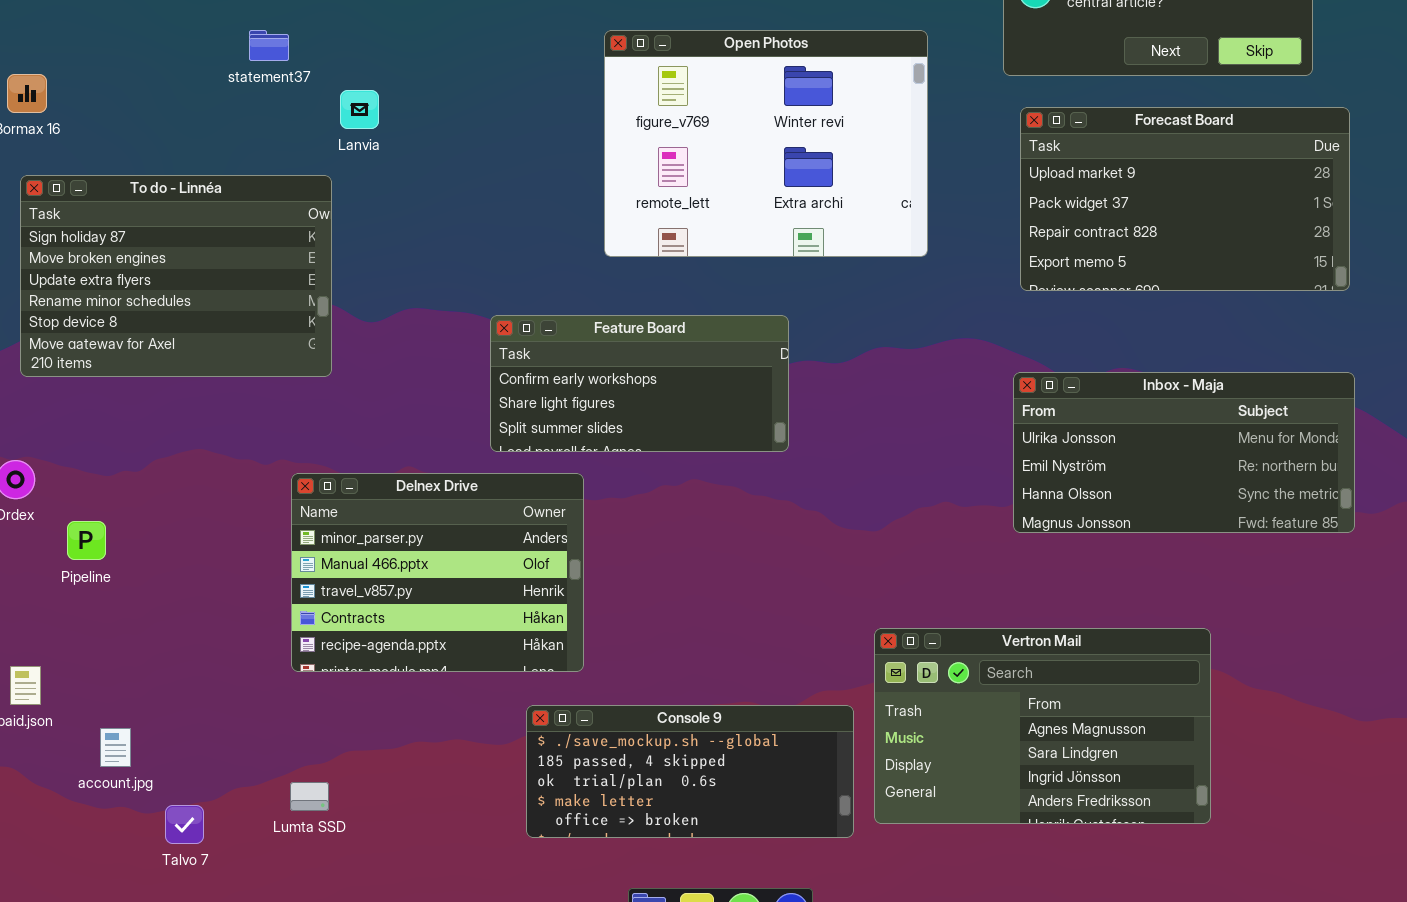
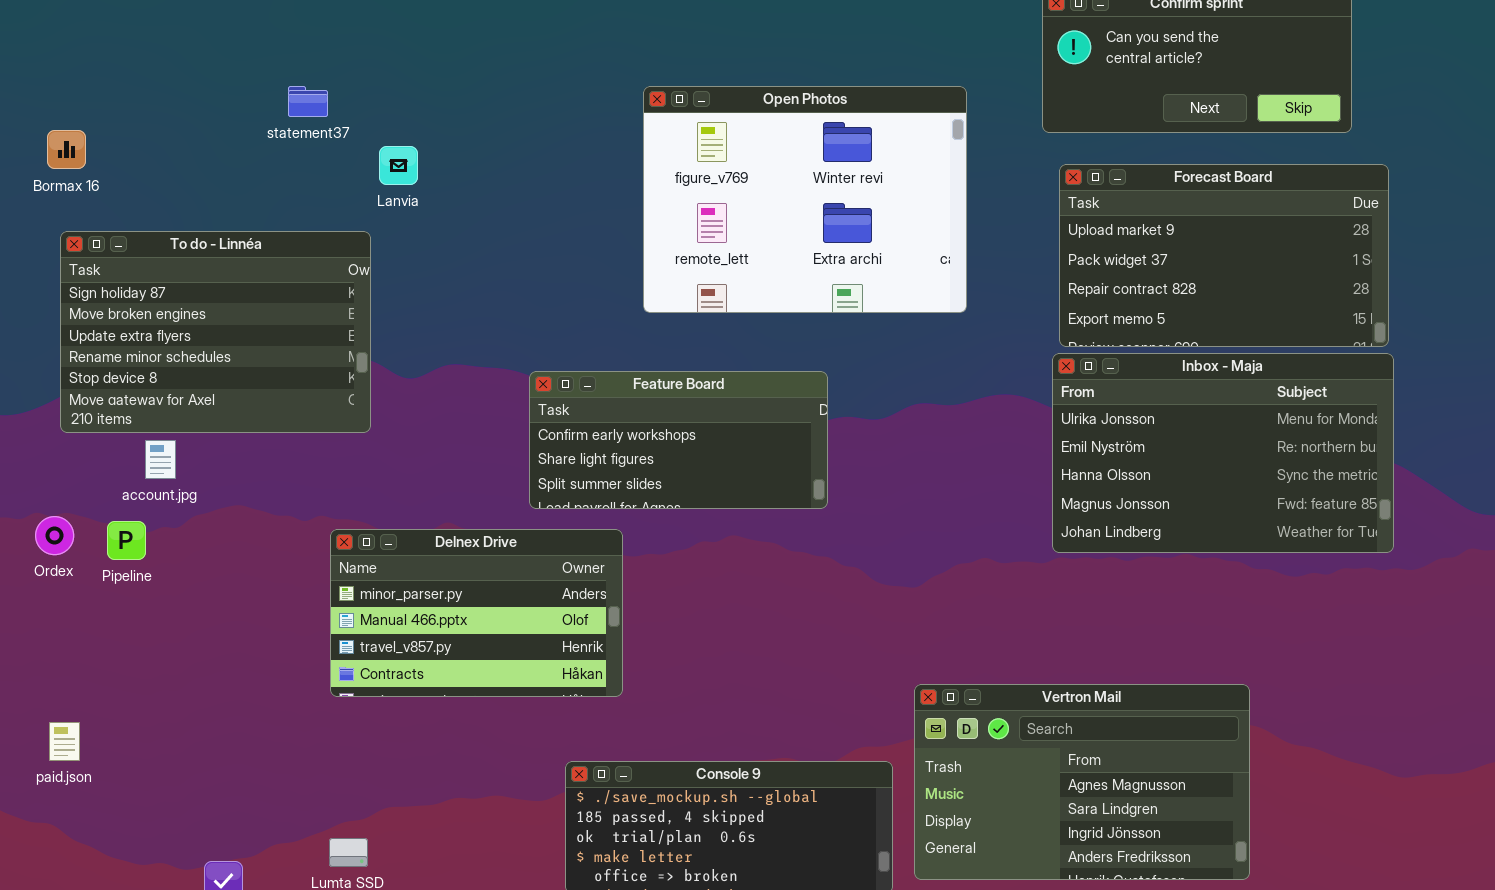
Inbox - Maja: [1013,372,1355,533] -> [1052,353,1394,553], moved, resized
Delnex Drive: [291,473,584,672] -> [330,529,623,697], resized
Pipeline: [67,521,106,560] -> [107,521,146,560], moved
account.jpg: [100,728,131,767] -> [145,440,176,479], moved

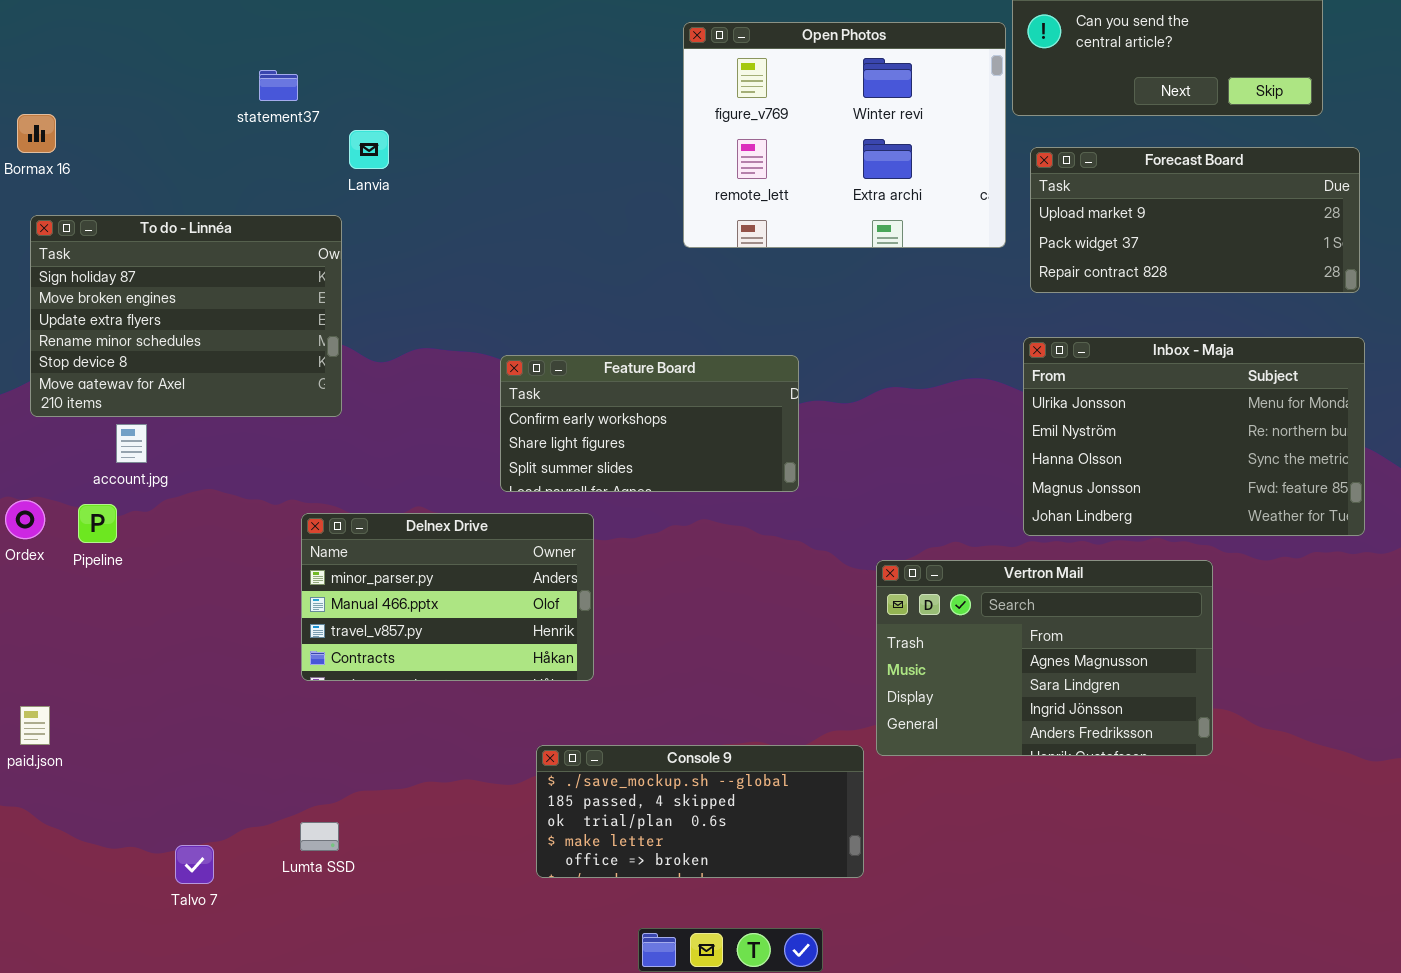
Open Photos: [643,86,967,313] -> [683,22,1006,248], moved
Forecast Board: [1059,164,1389,347] -> [1030,147,1360,293], resized
Vertron Mail: [914,684,1250,880] -> [876,560,1213,756], moved

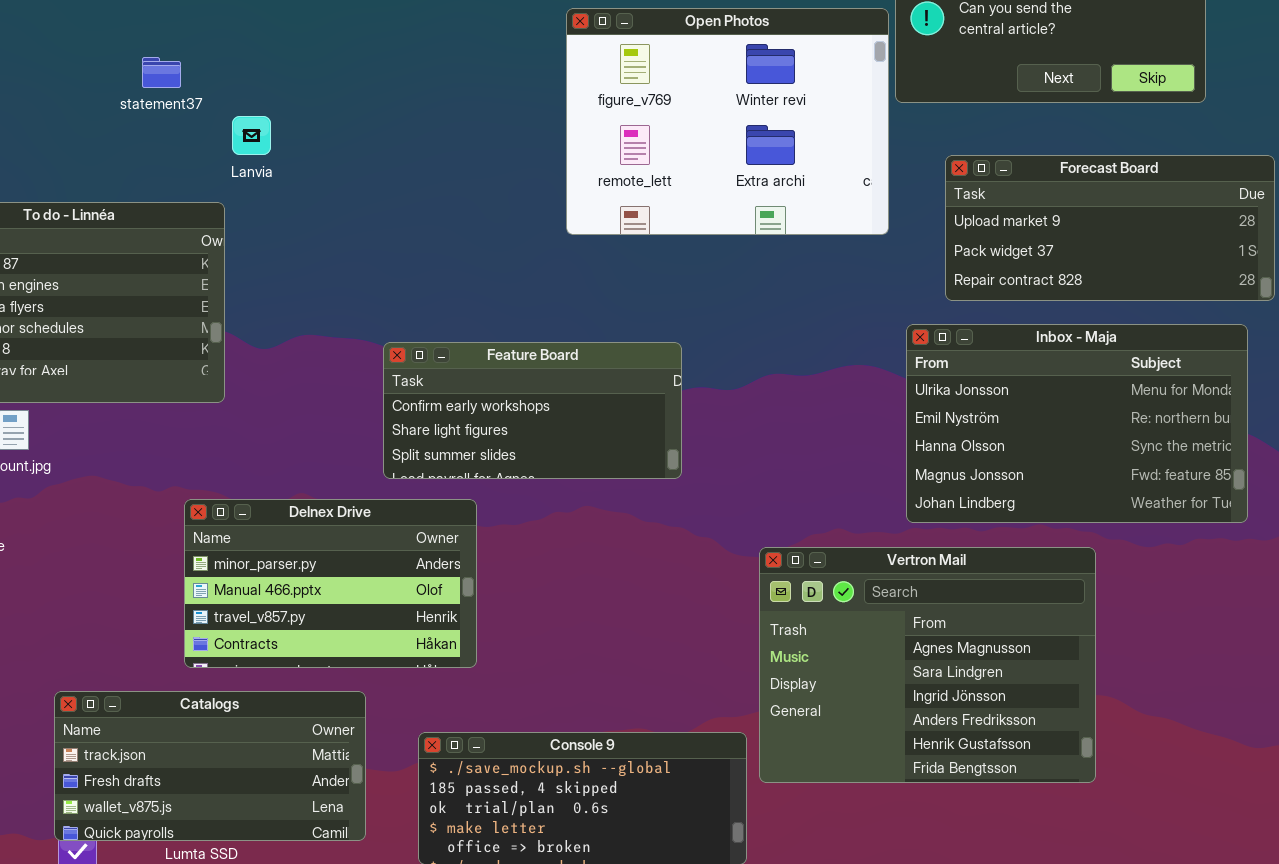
Forecast Board: [1030,147,1360,293] -> [945,155,1275,301], moved
Vertron Mail: [876,560,1213,756] -> [759,547,1096,783], resized
Catalogs: none -> [54,691,366,841], opened

